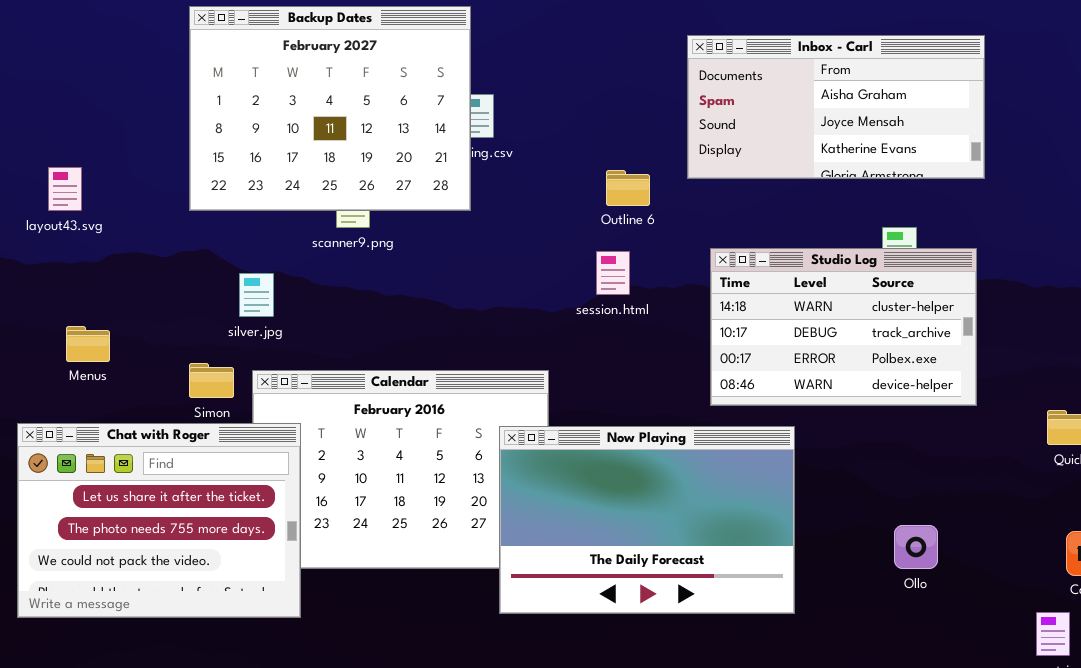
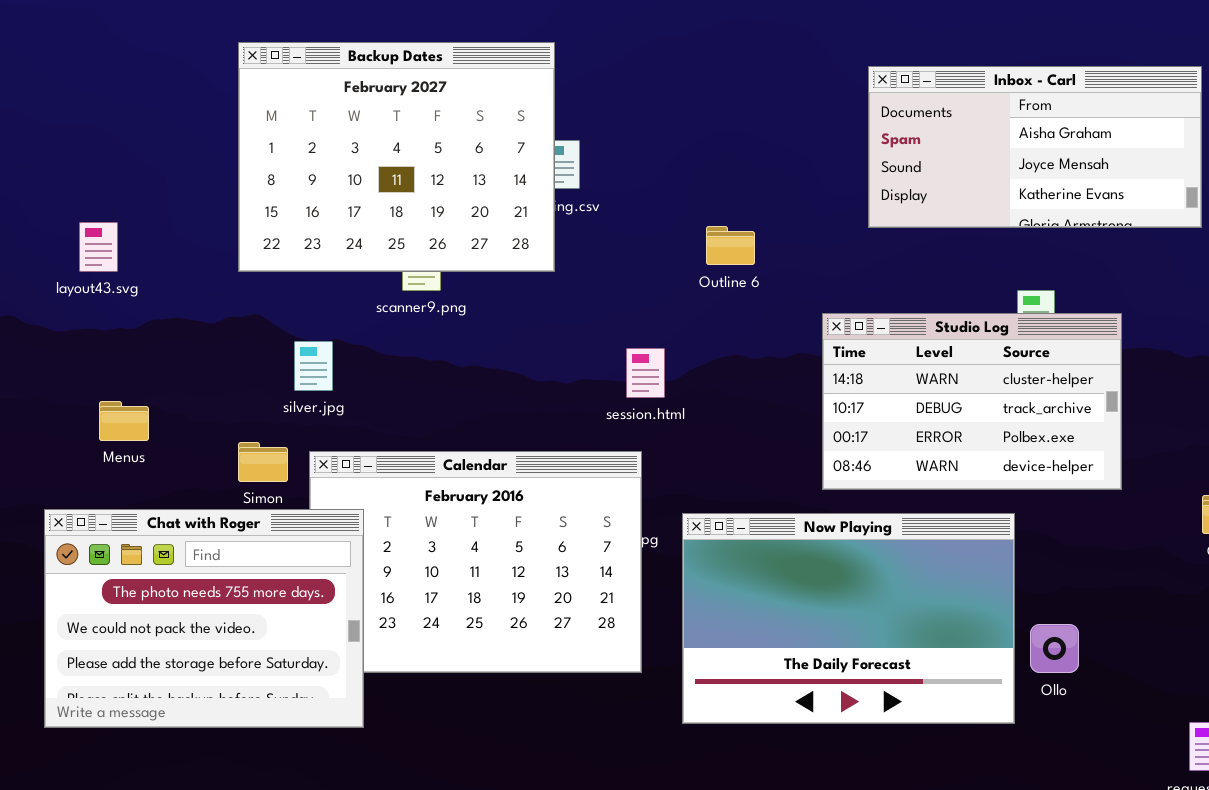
Inbox - Carl: [687,35,985,179] -> [868,66,1202,228], moved
session.html: [596,251,630,295] -> [626,348,665,398], moved
Chat with Roger: [17,423,301,618] -> [44,509,364,728], scrolled down 1 row
Now Playing: [499,426,795,614] -> [682,513,1015,724], moved

